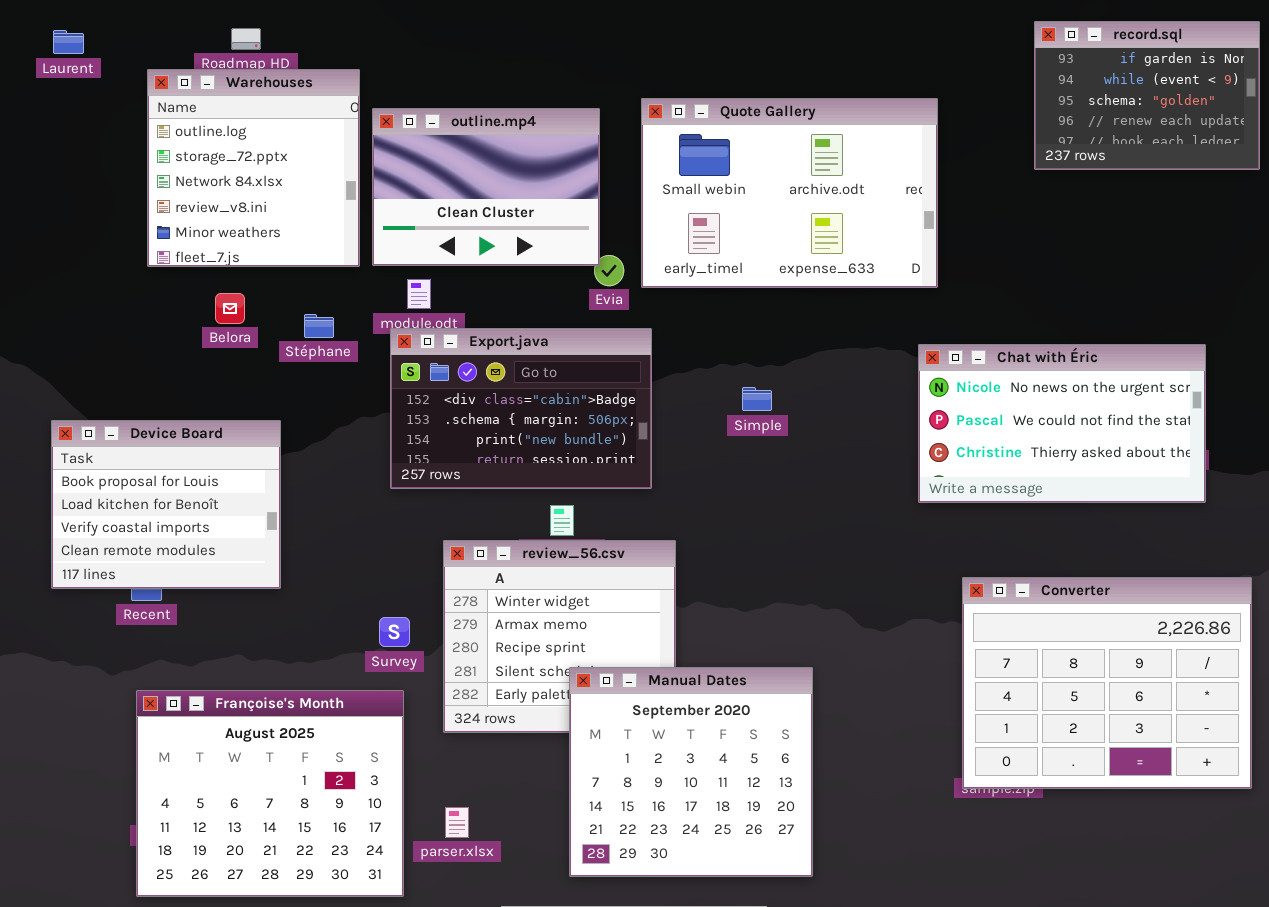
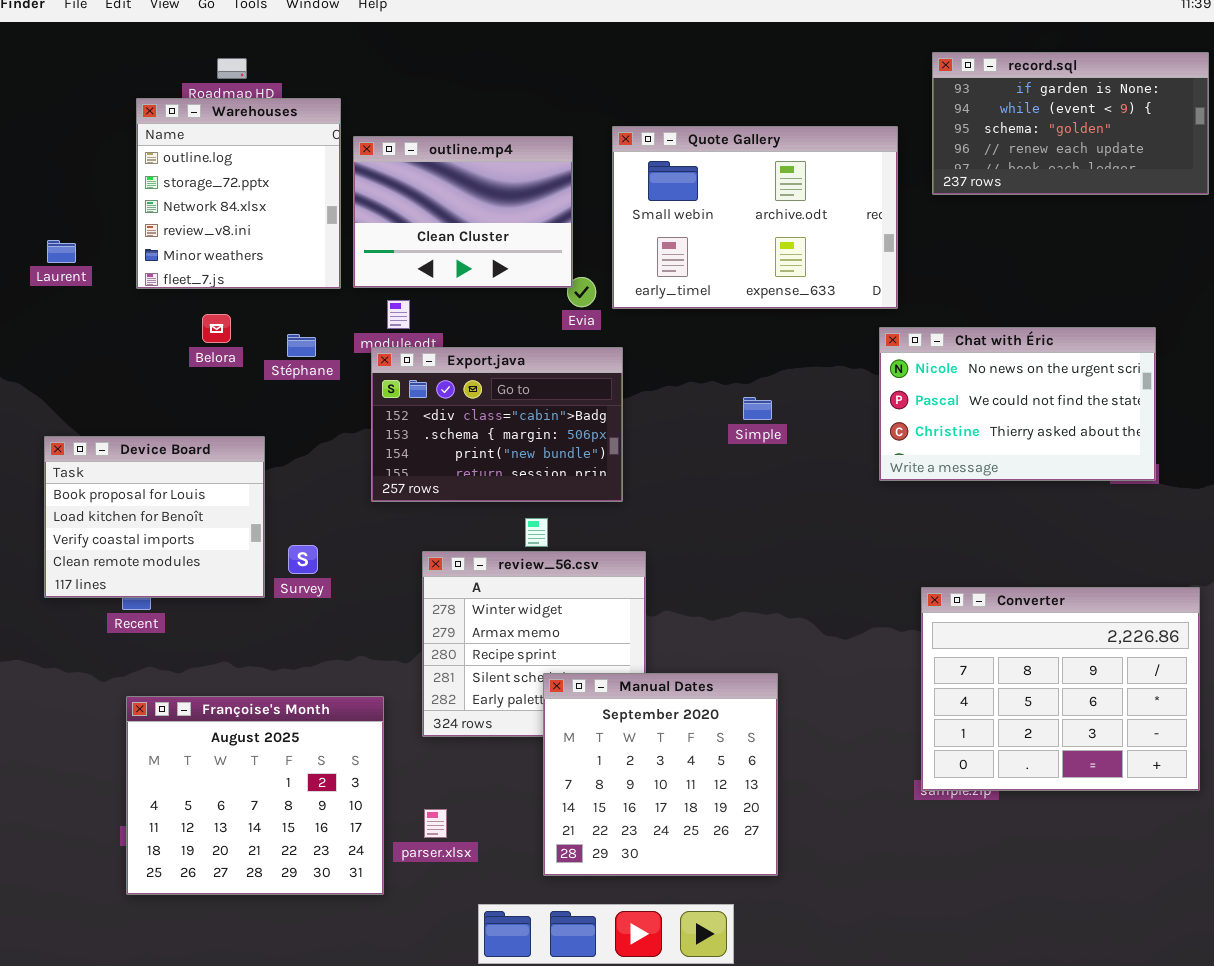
record.sql: [1034,21,1260,170] -> [932,52,1209,195], resized
Laurent: [53,30,84,54] -> [47,240,76,263], moved
Chat with Éric: [918,344,1206,503] -> [879,327,1156,481], moved
Simple: [742,387,772,411] -> [743,397,772,420], moved
Survey: [379,617,410,647] -> [288,545,318,574], moved

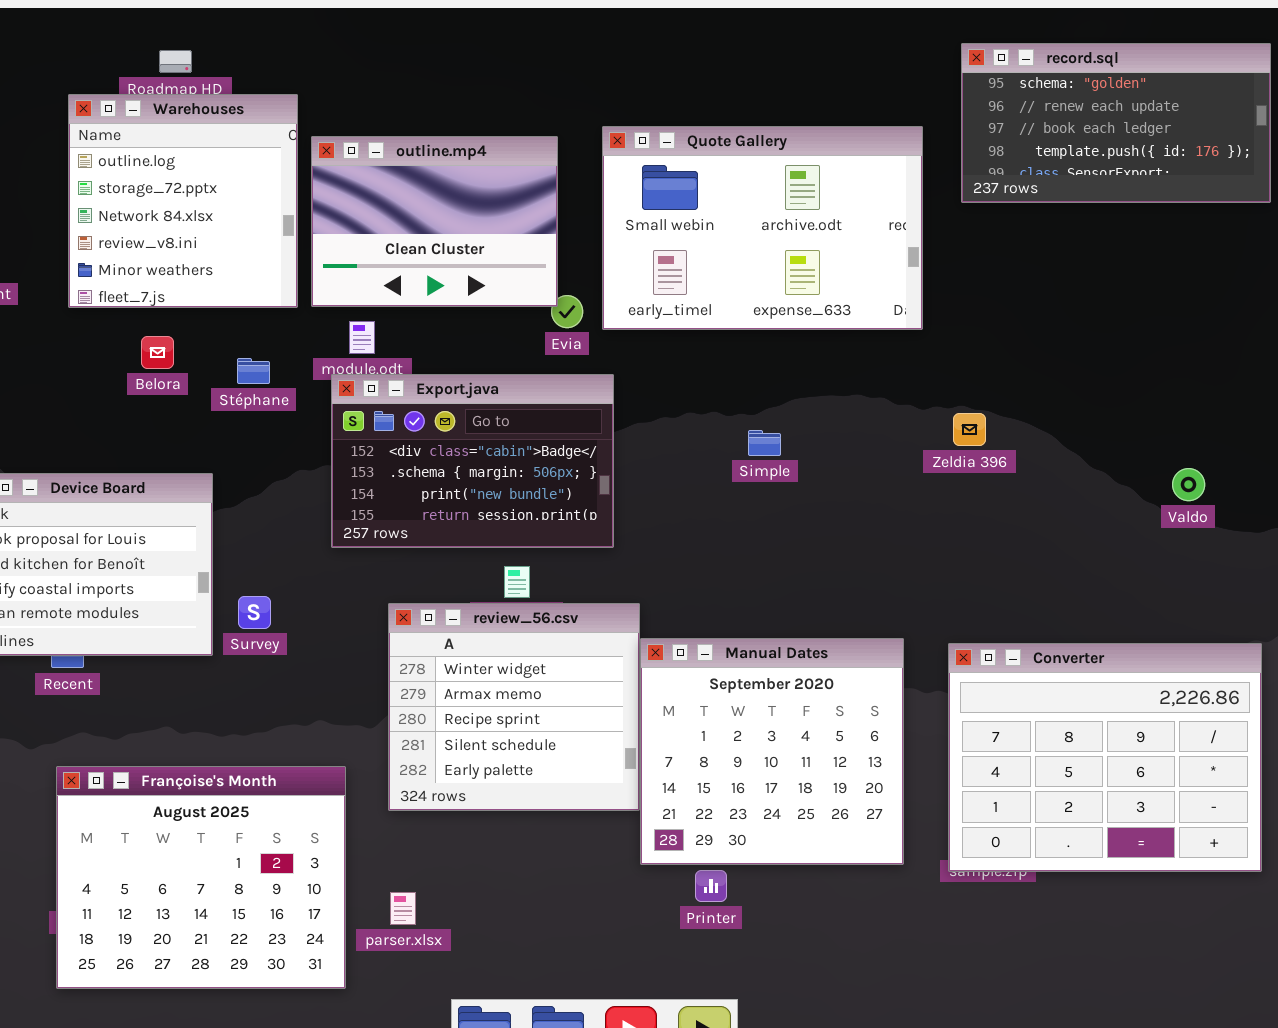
record.sql: [932,52,1209,195] -> [961,43,1271,203], scrolled down 2 rows
Chat with Éric: [879,327,1156,481] -> none, closed
Manual Dates: [543,673,778,876] -> [640,638,904,865], moved

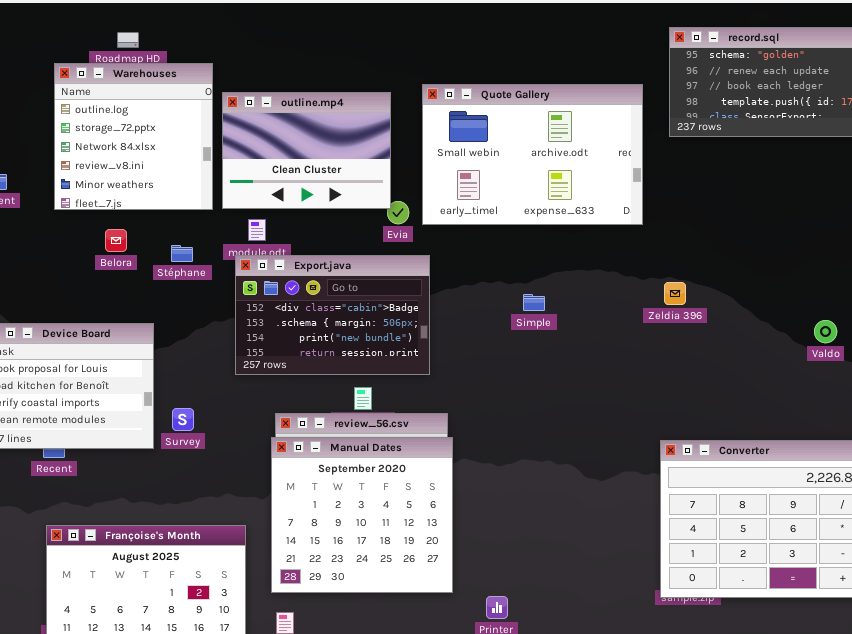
Manual Dates: [640,638,904,865] -> [271,437,453,593], moved

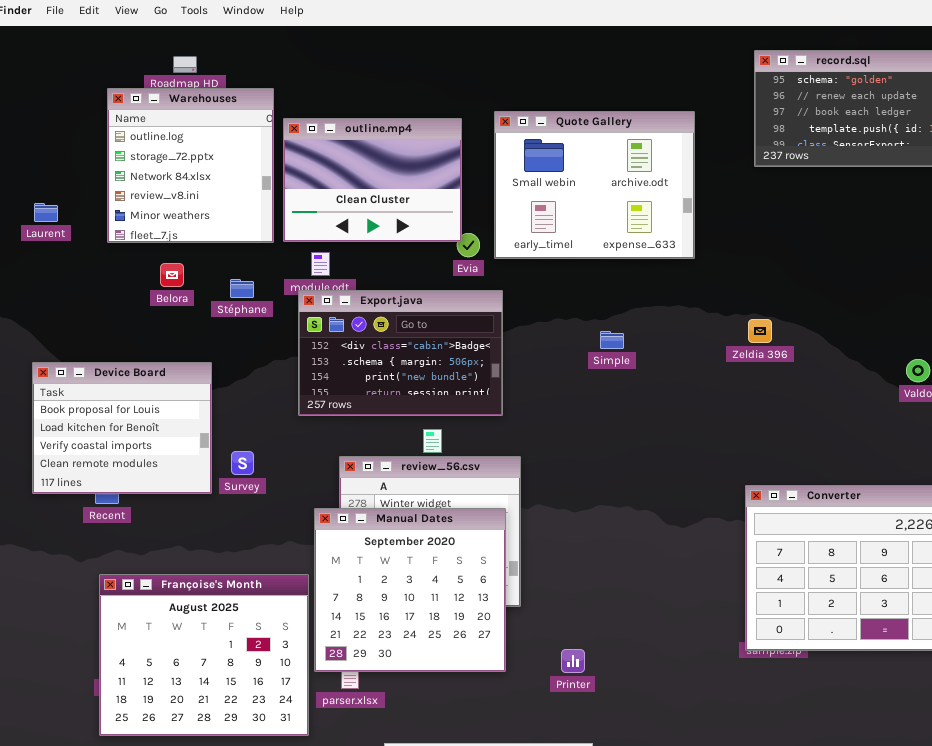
Quote Gallery: [422,84,643,225] -> [494,111,695,259], resized
Manual Dates: [271,437,453,593] -> [314,508,506,672], moved

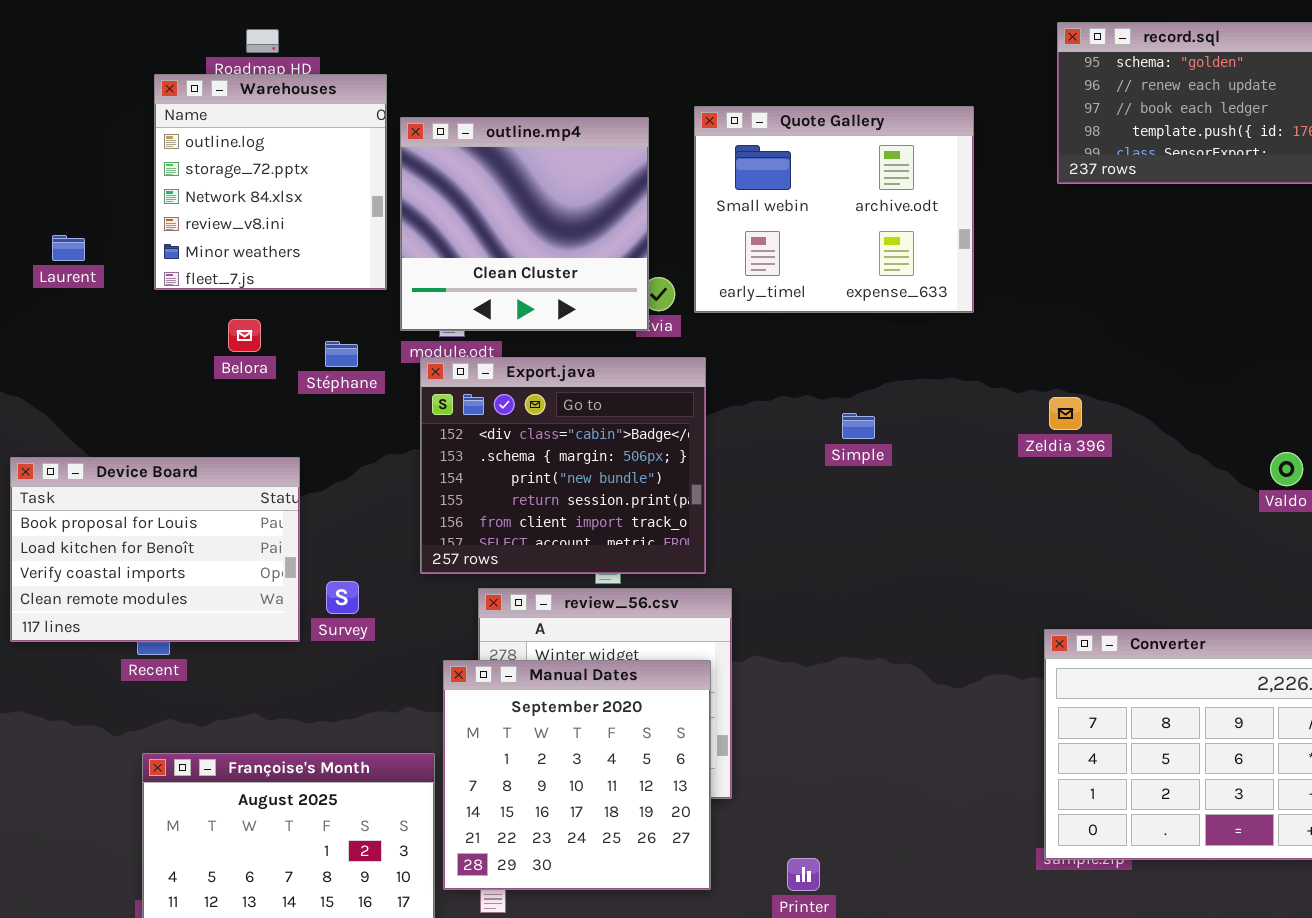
outline.mp4: [283,118,462,242] -> [400,117,649,331], resized
Export.java: [298,290,503,416] -> [420,357,706,574], resized
Device Board: [32,362,212,494] -> [10,457,300,642], resized

